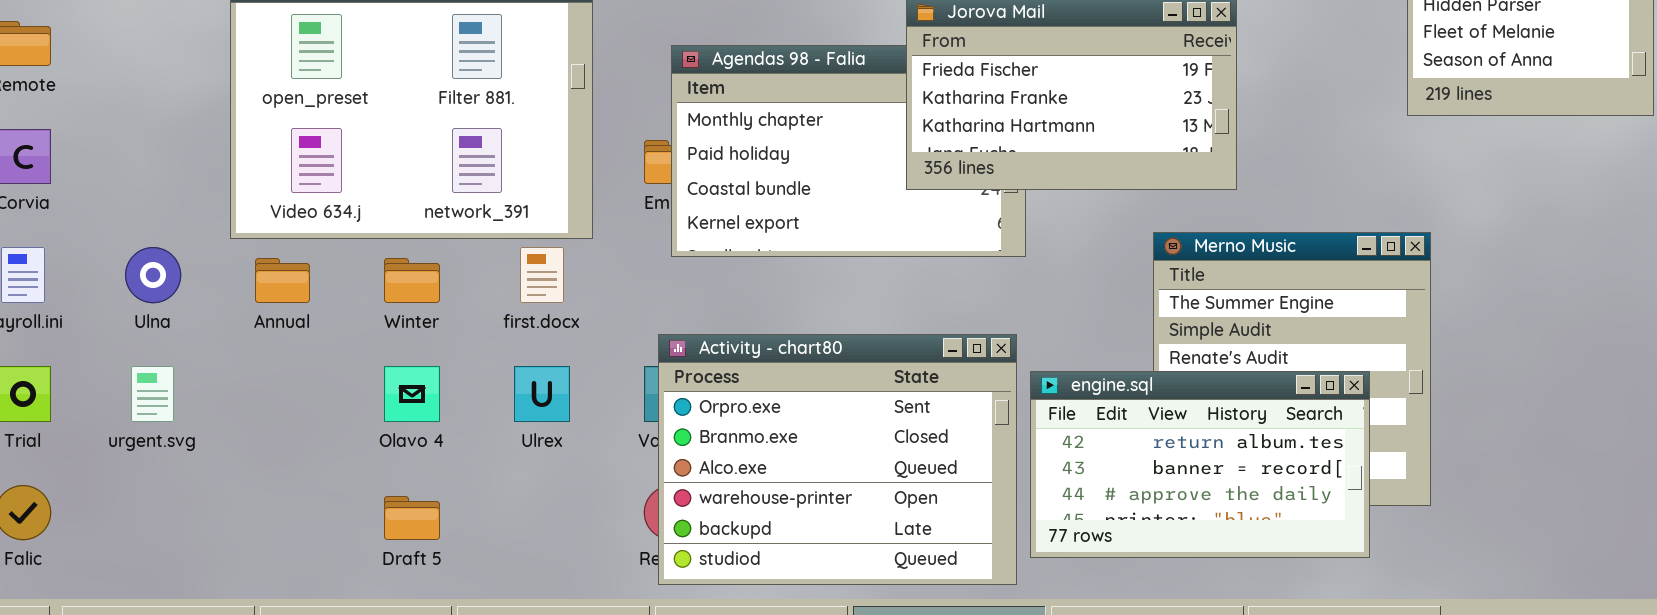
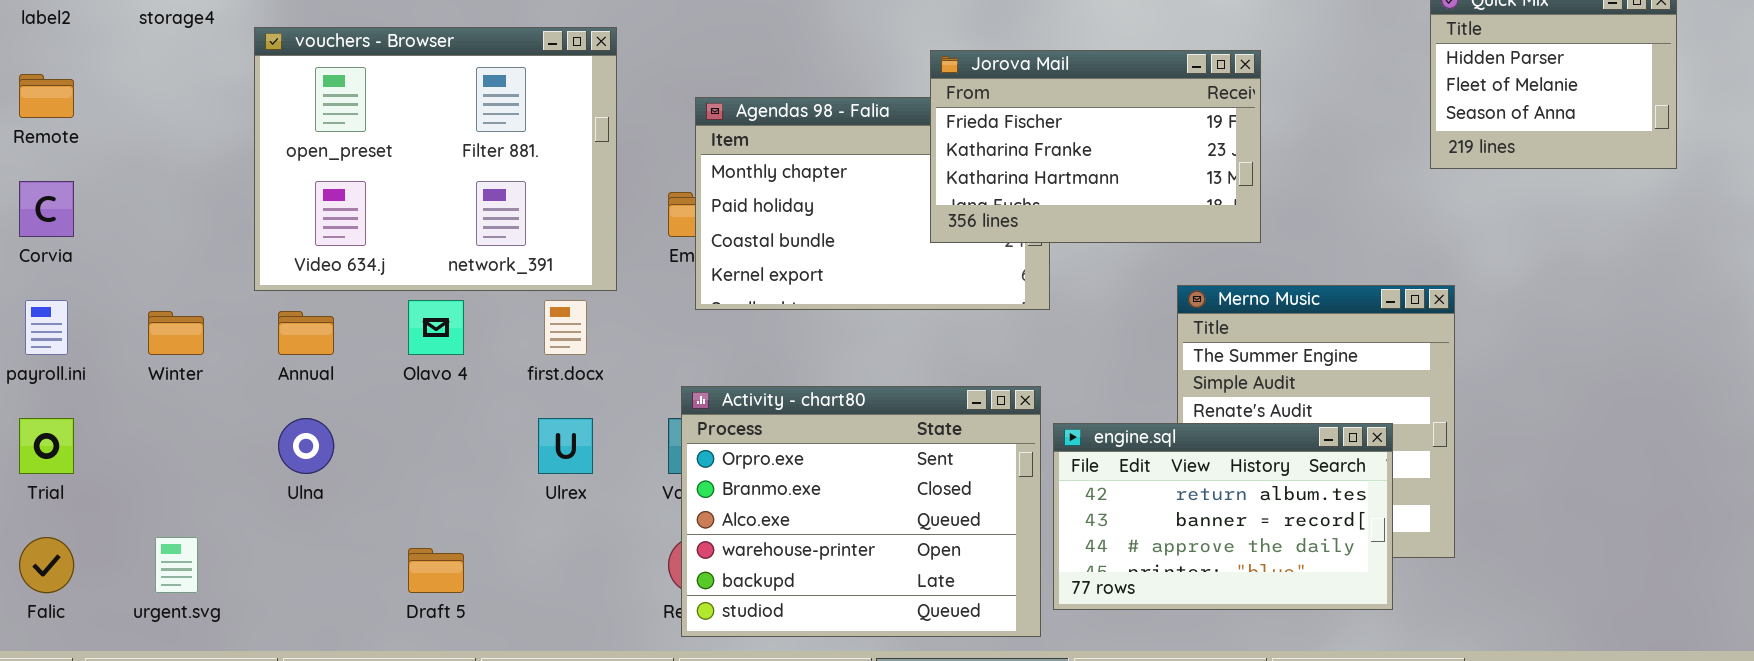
Ulna: [125,247,181,303] -> [278,418,334,474], moved
Winter: [384,258,440,303] -> [148,311,204,355], moved
urgent.svg: [131,366,174,422] -> [155,537,198,593], moved
Olavo 4: [384,366,440,422] -> [408,300,464,355], moved

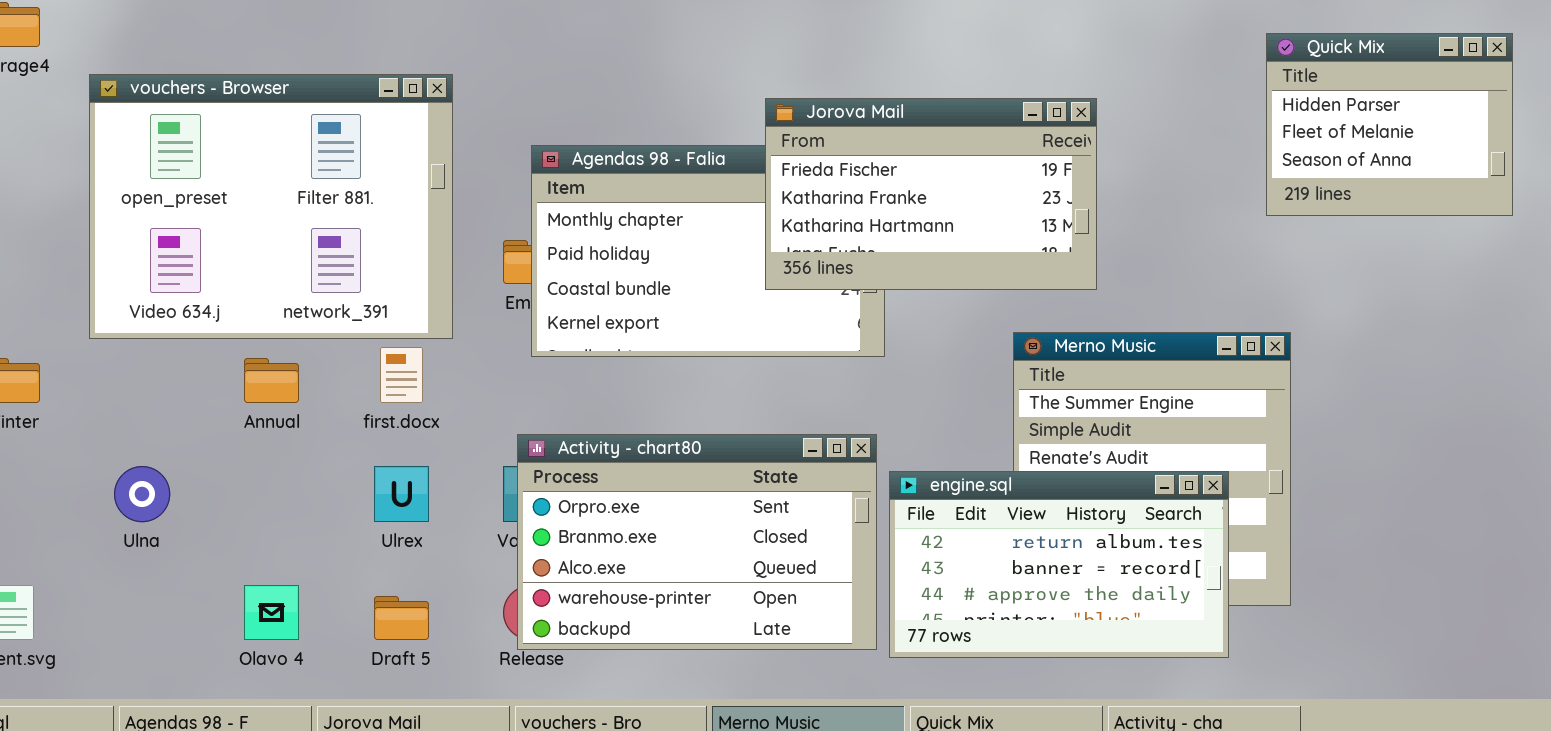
Olavo 4: [408,300,464,355] -> [244,585,299,640], moved
Annual: [278,311,334,355] -> [244,358,299,403], moved
Activity - chart80: [681,386,1041,637] -> [517,434,877,650], resized
Draft 5: [408,548,464,593] -> [374,596,429,640], moved

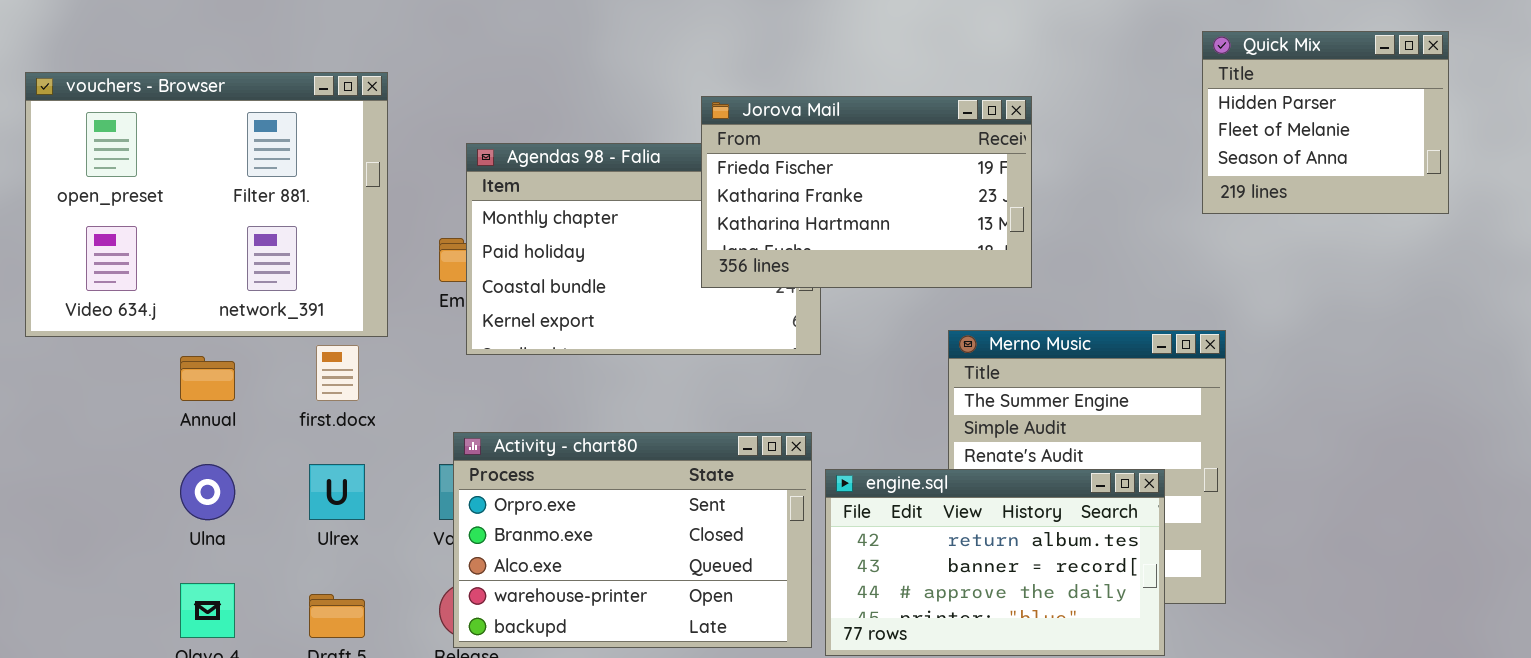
Ulna: [114,466,170,522] -> [180,464,235,520], moved

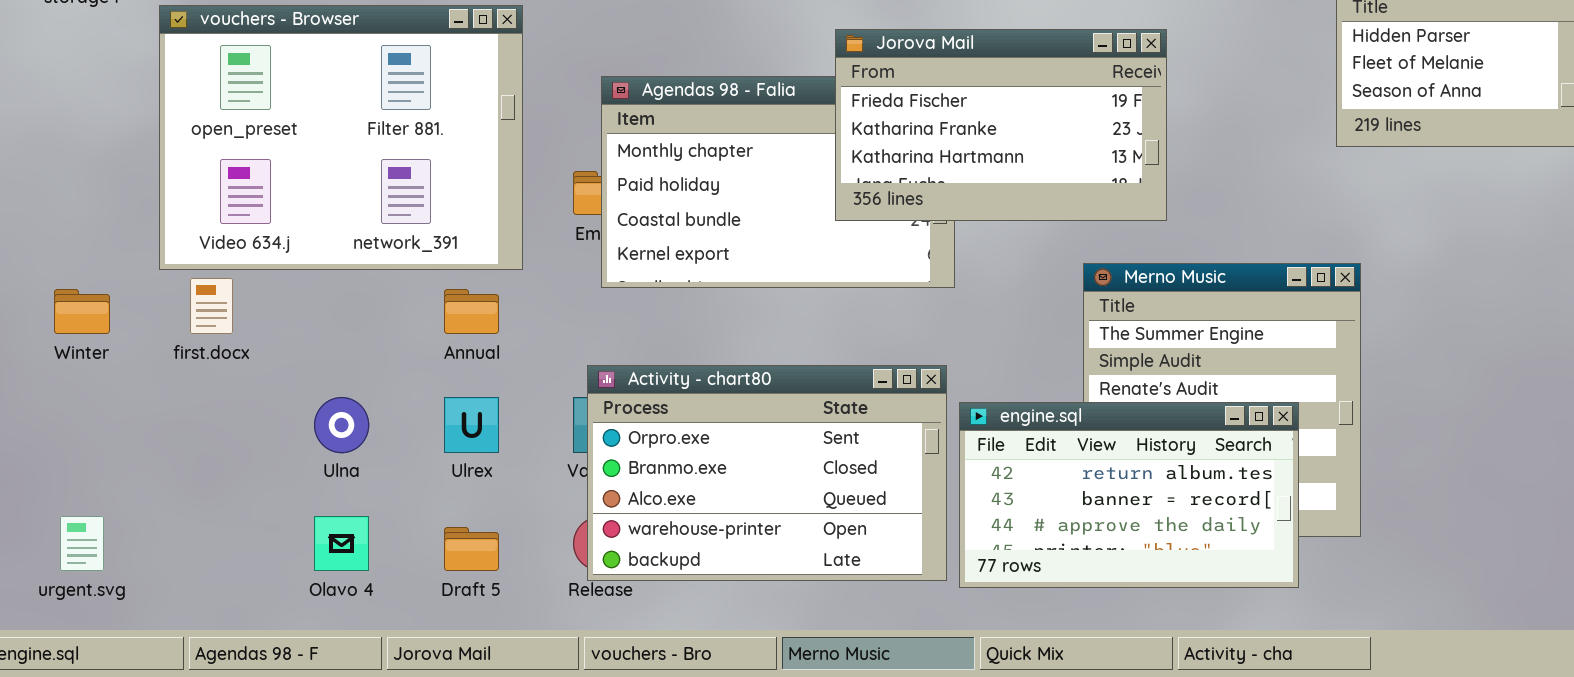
first.docx: [316,345,359,401] -> [190,278,233,334], moved
Annual: [180,356,235,401] -> [444,289,499,334], moved

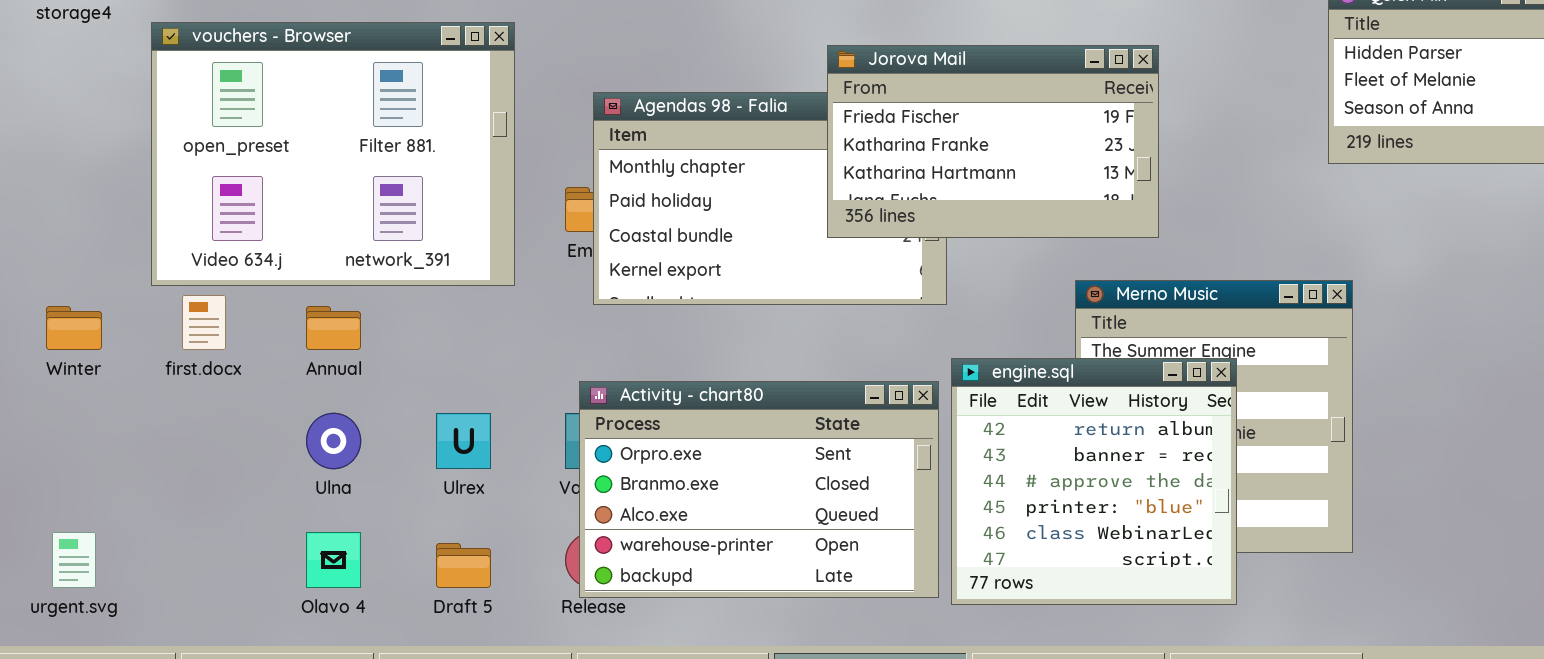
Annual: [444,289,499,334] -> [306,306,361,350], moved
engine.sql: [959,402,1299,588] -> [951,358,1237,605], resized

